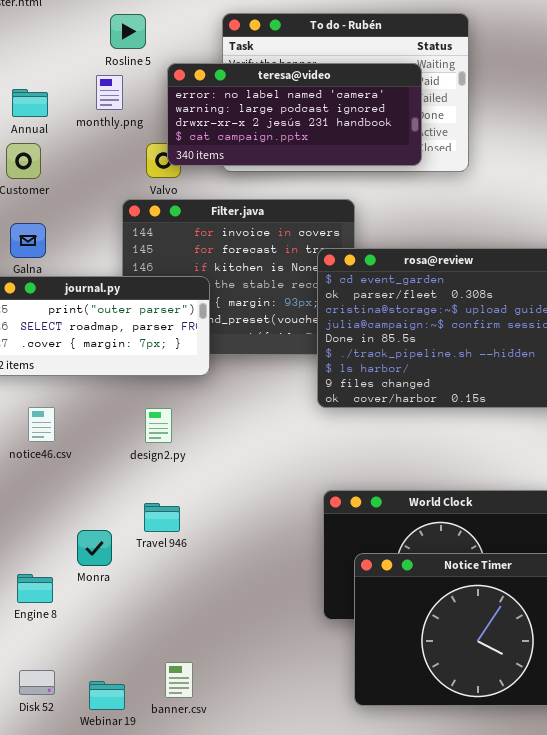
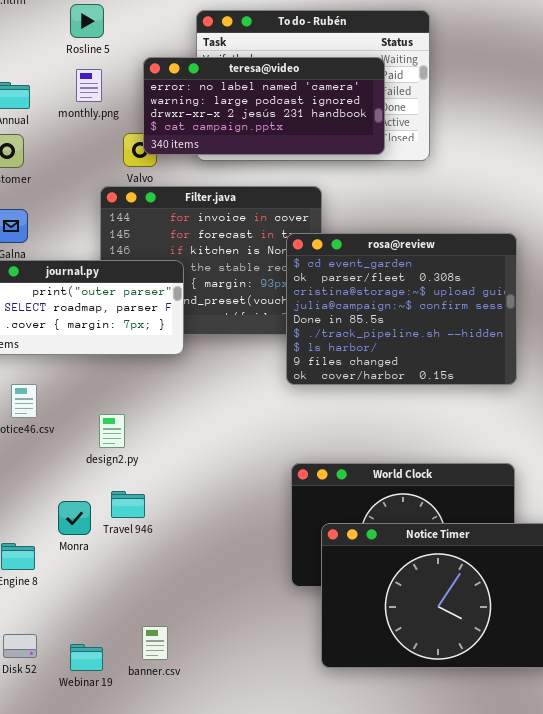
Rosline 5: [110,14,146,49] -> [70,4,104,38], moved
design2.py: [145,408,172,443] -> [99,414,125,448], moved
Travel 946: [144,503,180,532] -> [111,491,145,518], moved

